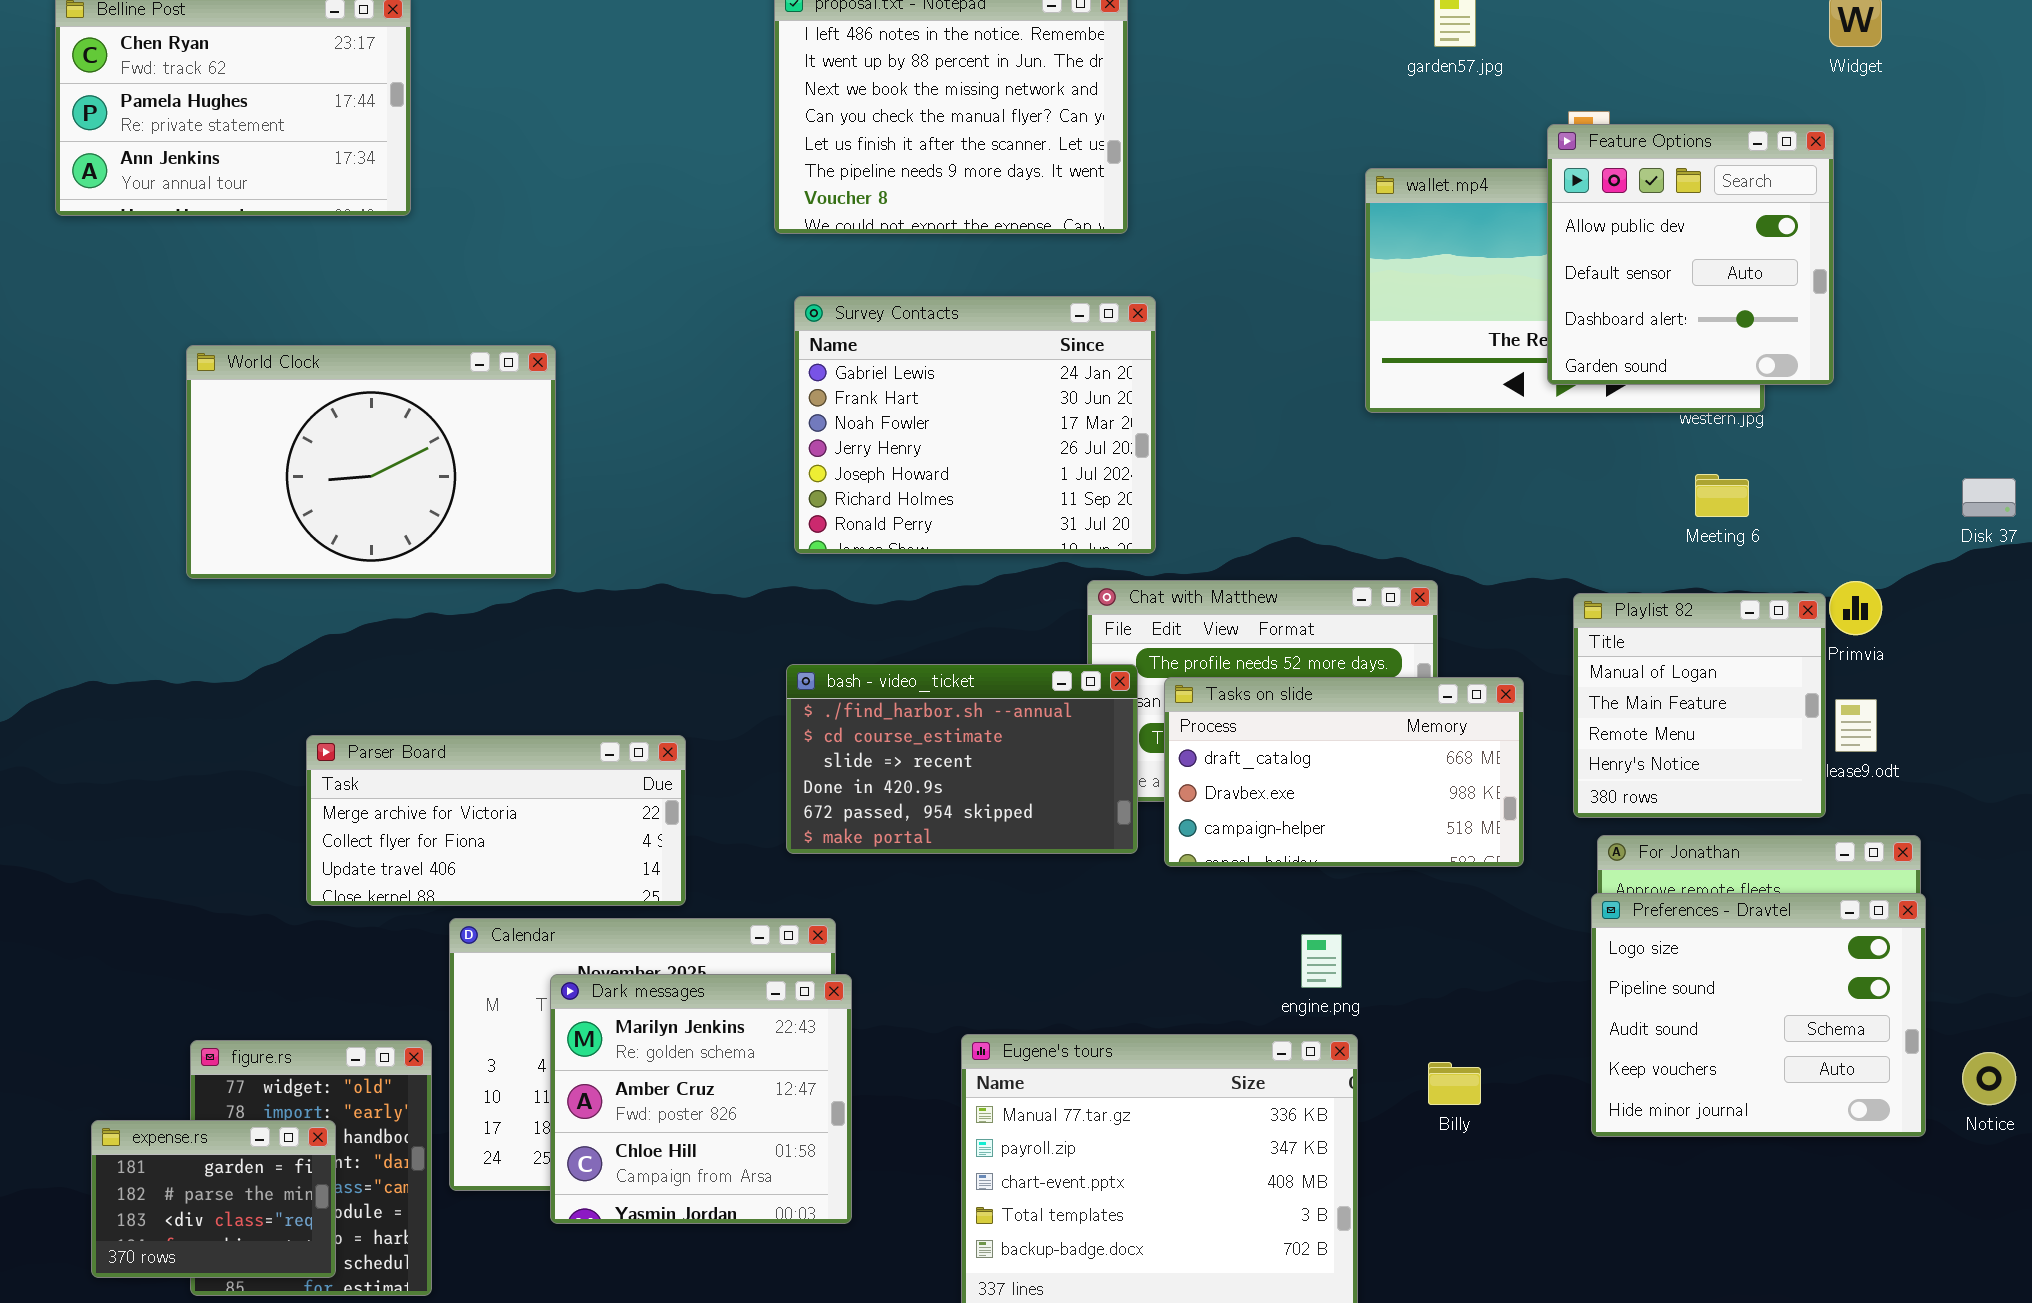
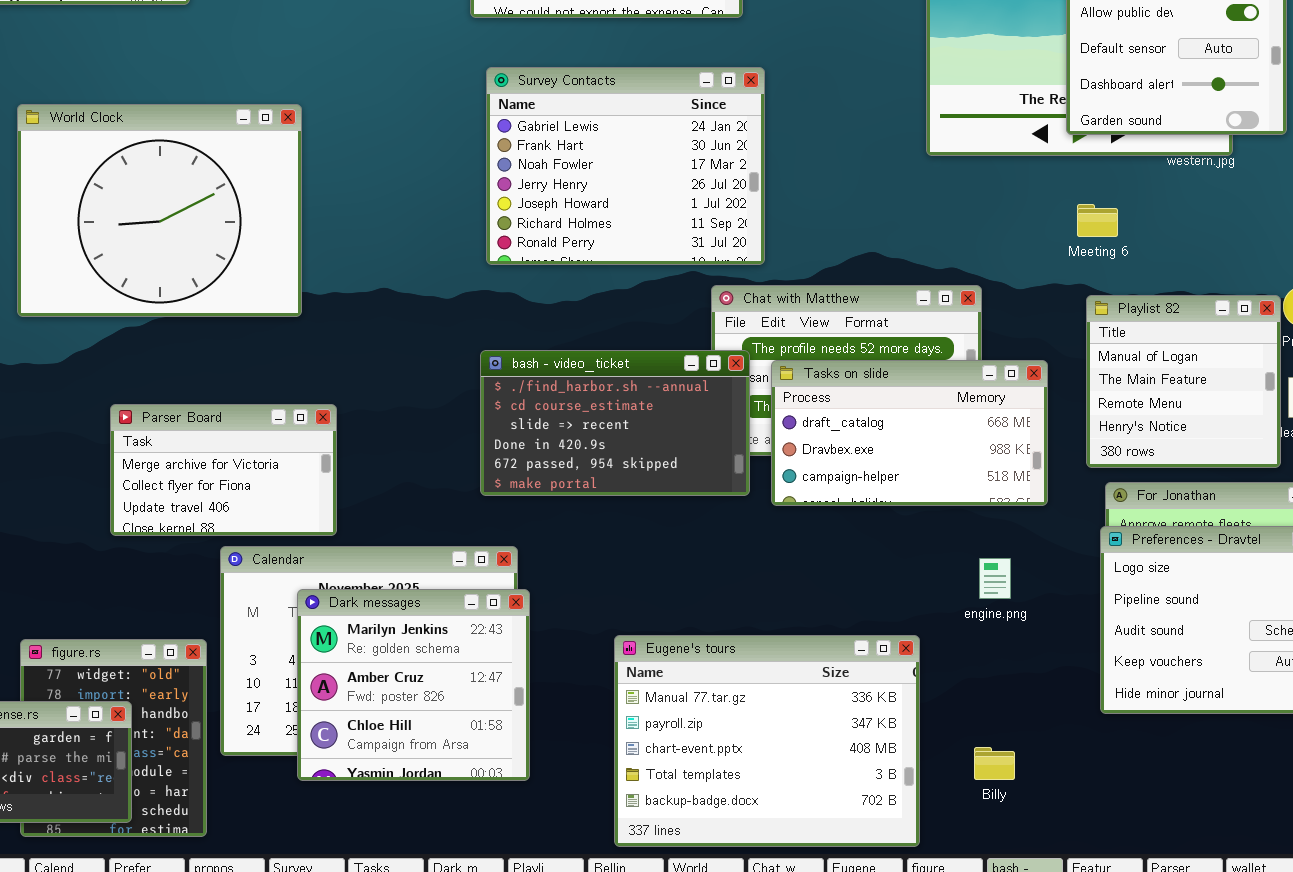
World Clock: [186,345,556,579] -> [17,104,302,317], resized
Meeting 6: [1695,474,1749,517] -> [1077,204,1118,237], moved
Parser Board: [306,735,686,906] -> [110,404,337,536], resized
engine.png: [1301,934,1342,988] -> [979,558,1011,599], moved
Billy: [1428,1062,1481,1105] -> [974,747,1015,780], moved

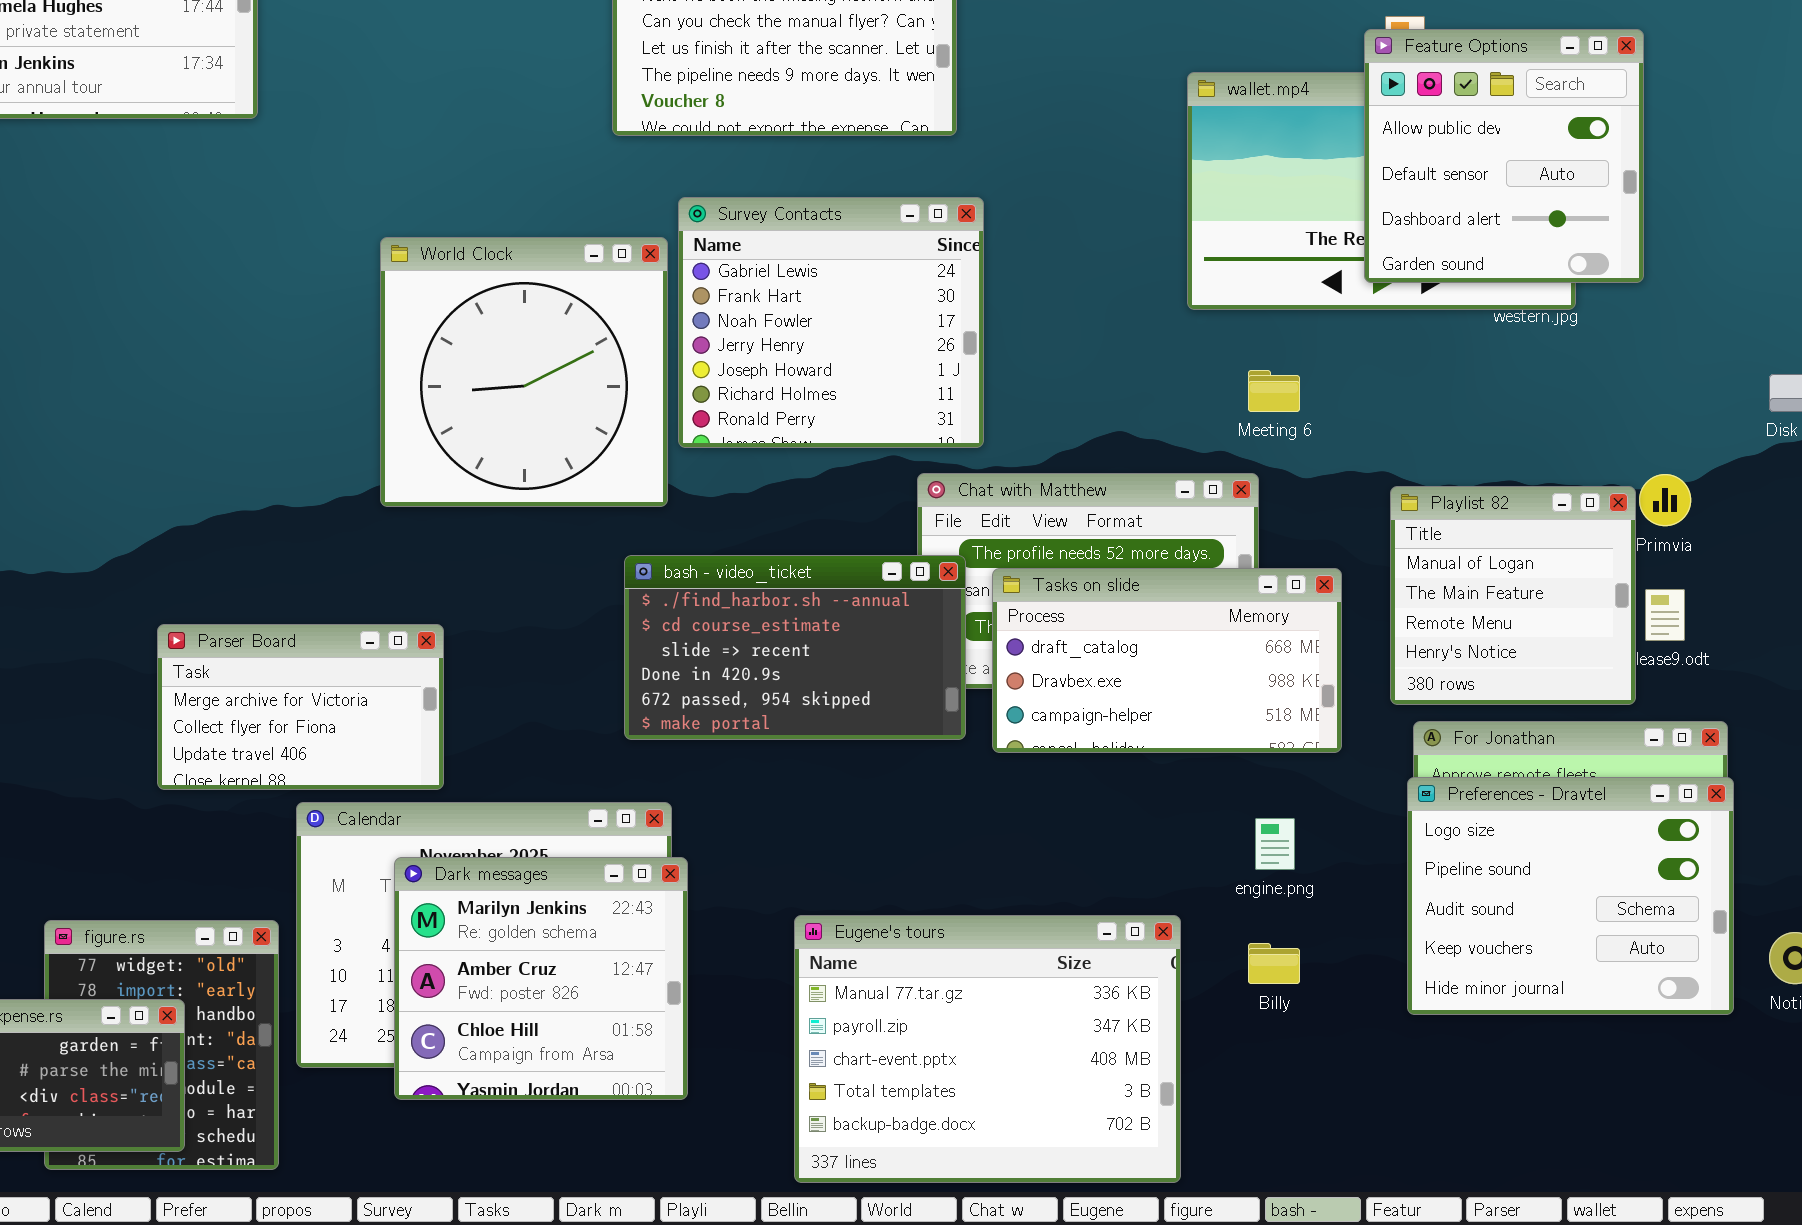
Survey Contacts: [486,67,765,265] -> [678,197,984,448], resized
World Clock: [17,104,302,317] -> [380,237,668,507], moved, resized
Meeting 6: [1077,204,1118,237] -> [1248,370,1300,412], moved
Billy: [974,747,1015,780] -> [1248,943,1300,984], moved

